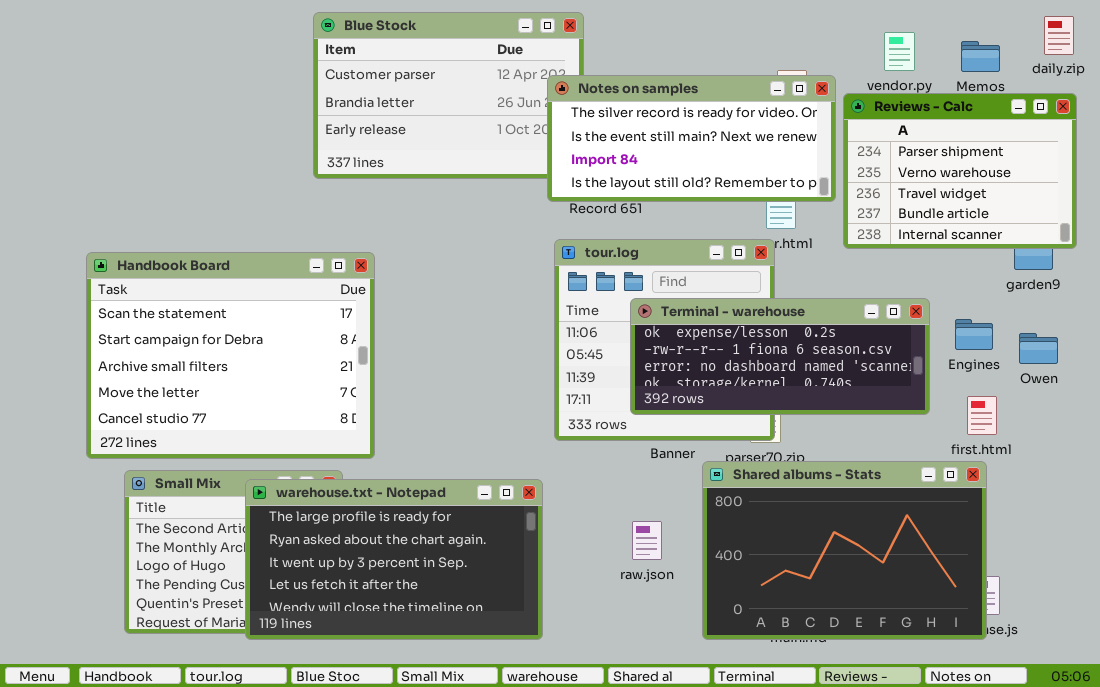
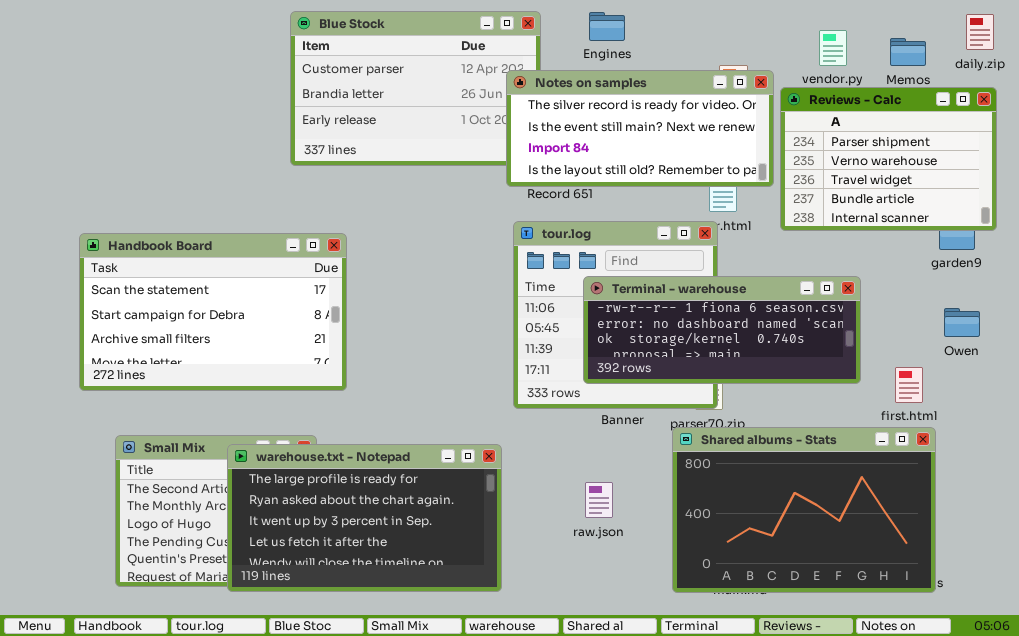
Handbook Board: [86,252,375,459] -> [79,233,347,391], resized
Terminal - warehouse: [630,298,930,415] -> [583,276,861,384], scrolled down 1 row
Engines: [955,319,993,350] -> [589,12,625,41], moved
Shared albums - Stats: [702,461,987,640] -> [672,427,936,593], moved

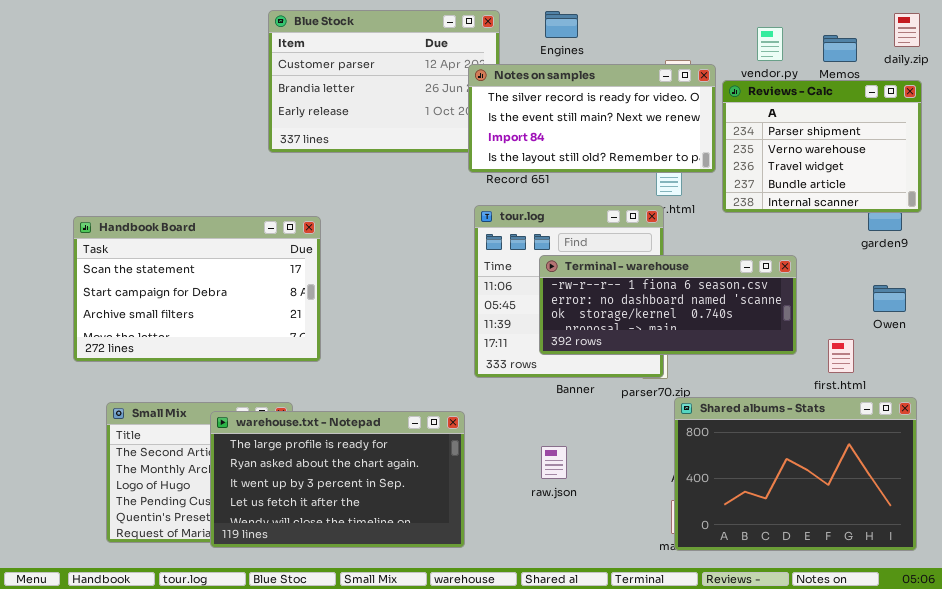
Shared albums - Stats: [672,427,936,593] -> [674,397,917,551], moved

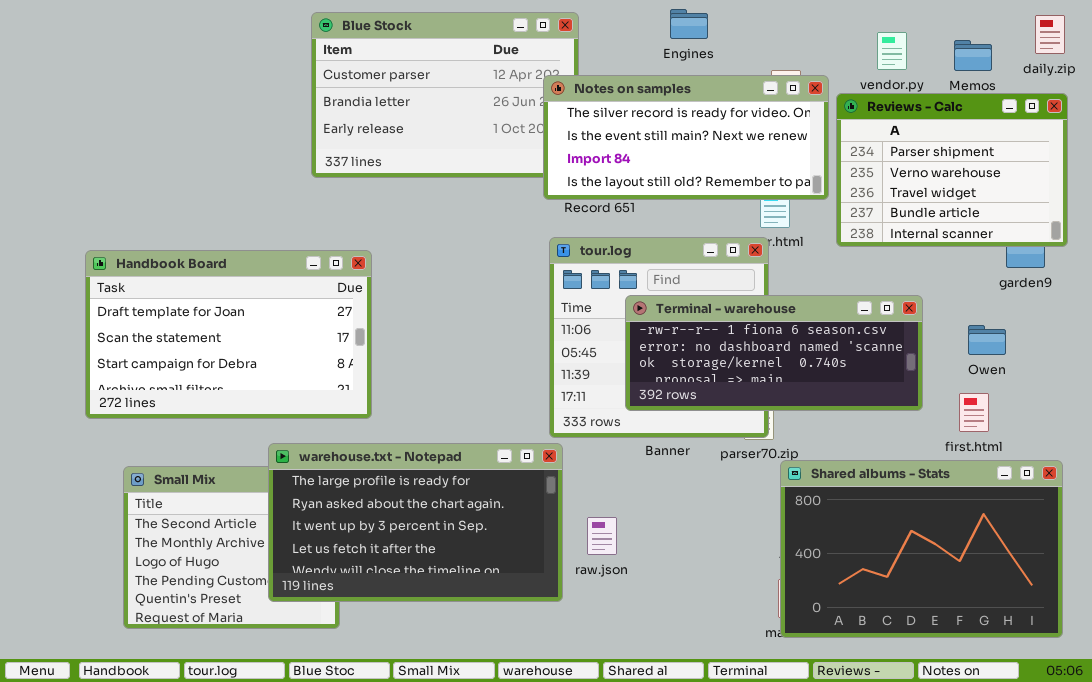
Engines: [545,11,578,38] -> [670,9,708,39], moved
Handbook Board: [73,216,321,362] -> [85,250,372,419], scrolled up 1 row
Owen: [873,285,906,312] -> [968,325,1006,355], moved
warehouse.txt - Notepad: [210,411,465,548] -> [268,443,563,602], moved
raw.json: [541,446,567,479] -> [587,517,617,555], moved

